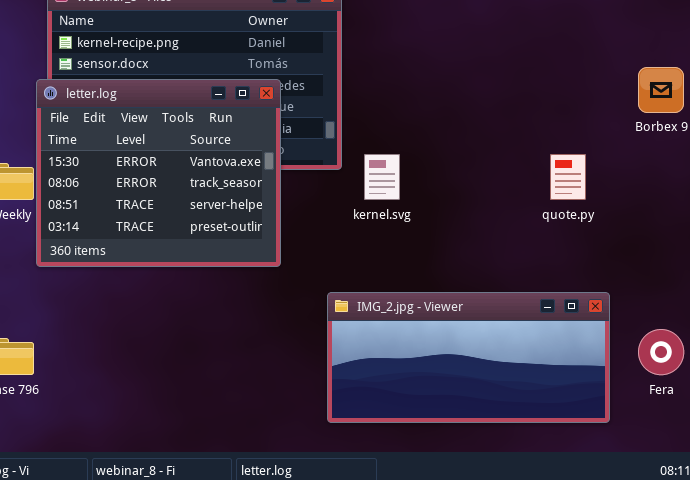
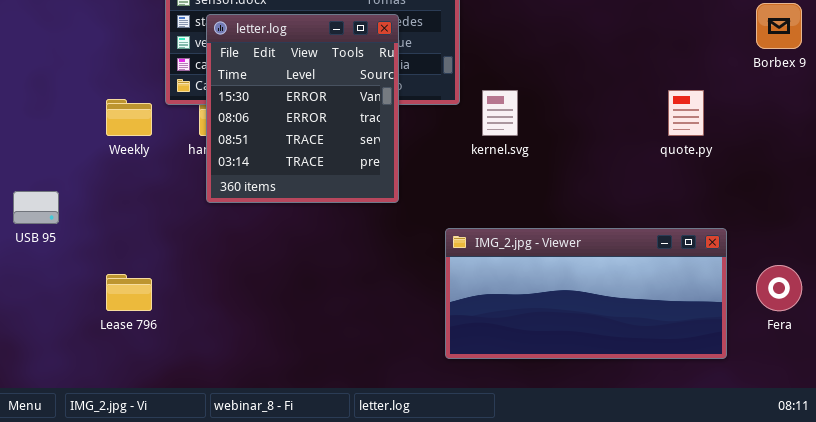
letter.log: [36,79,281,267] -> [206,14,399,203], resized

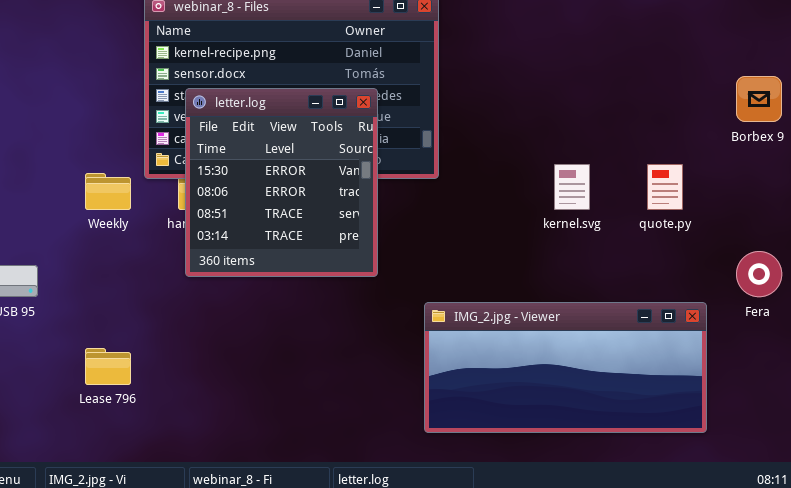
kernel.svg: [482,90,518,136] -> [554,164,590,210], moved
Fera: [756,265,802,311] -> [736,251,782,297], moved

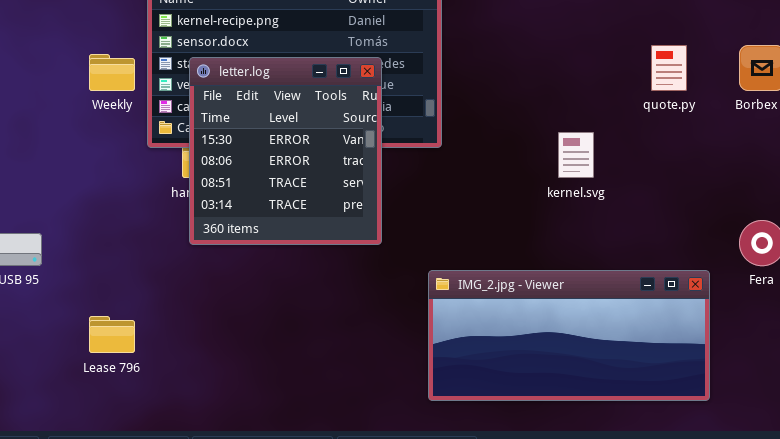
quote.py: [647,164,683,210] -> [651,45,687,91], moved
Weekly: [85,173,131,210] -> [89,54,135,91], moved

